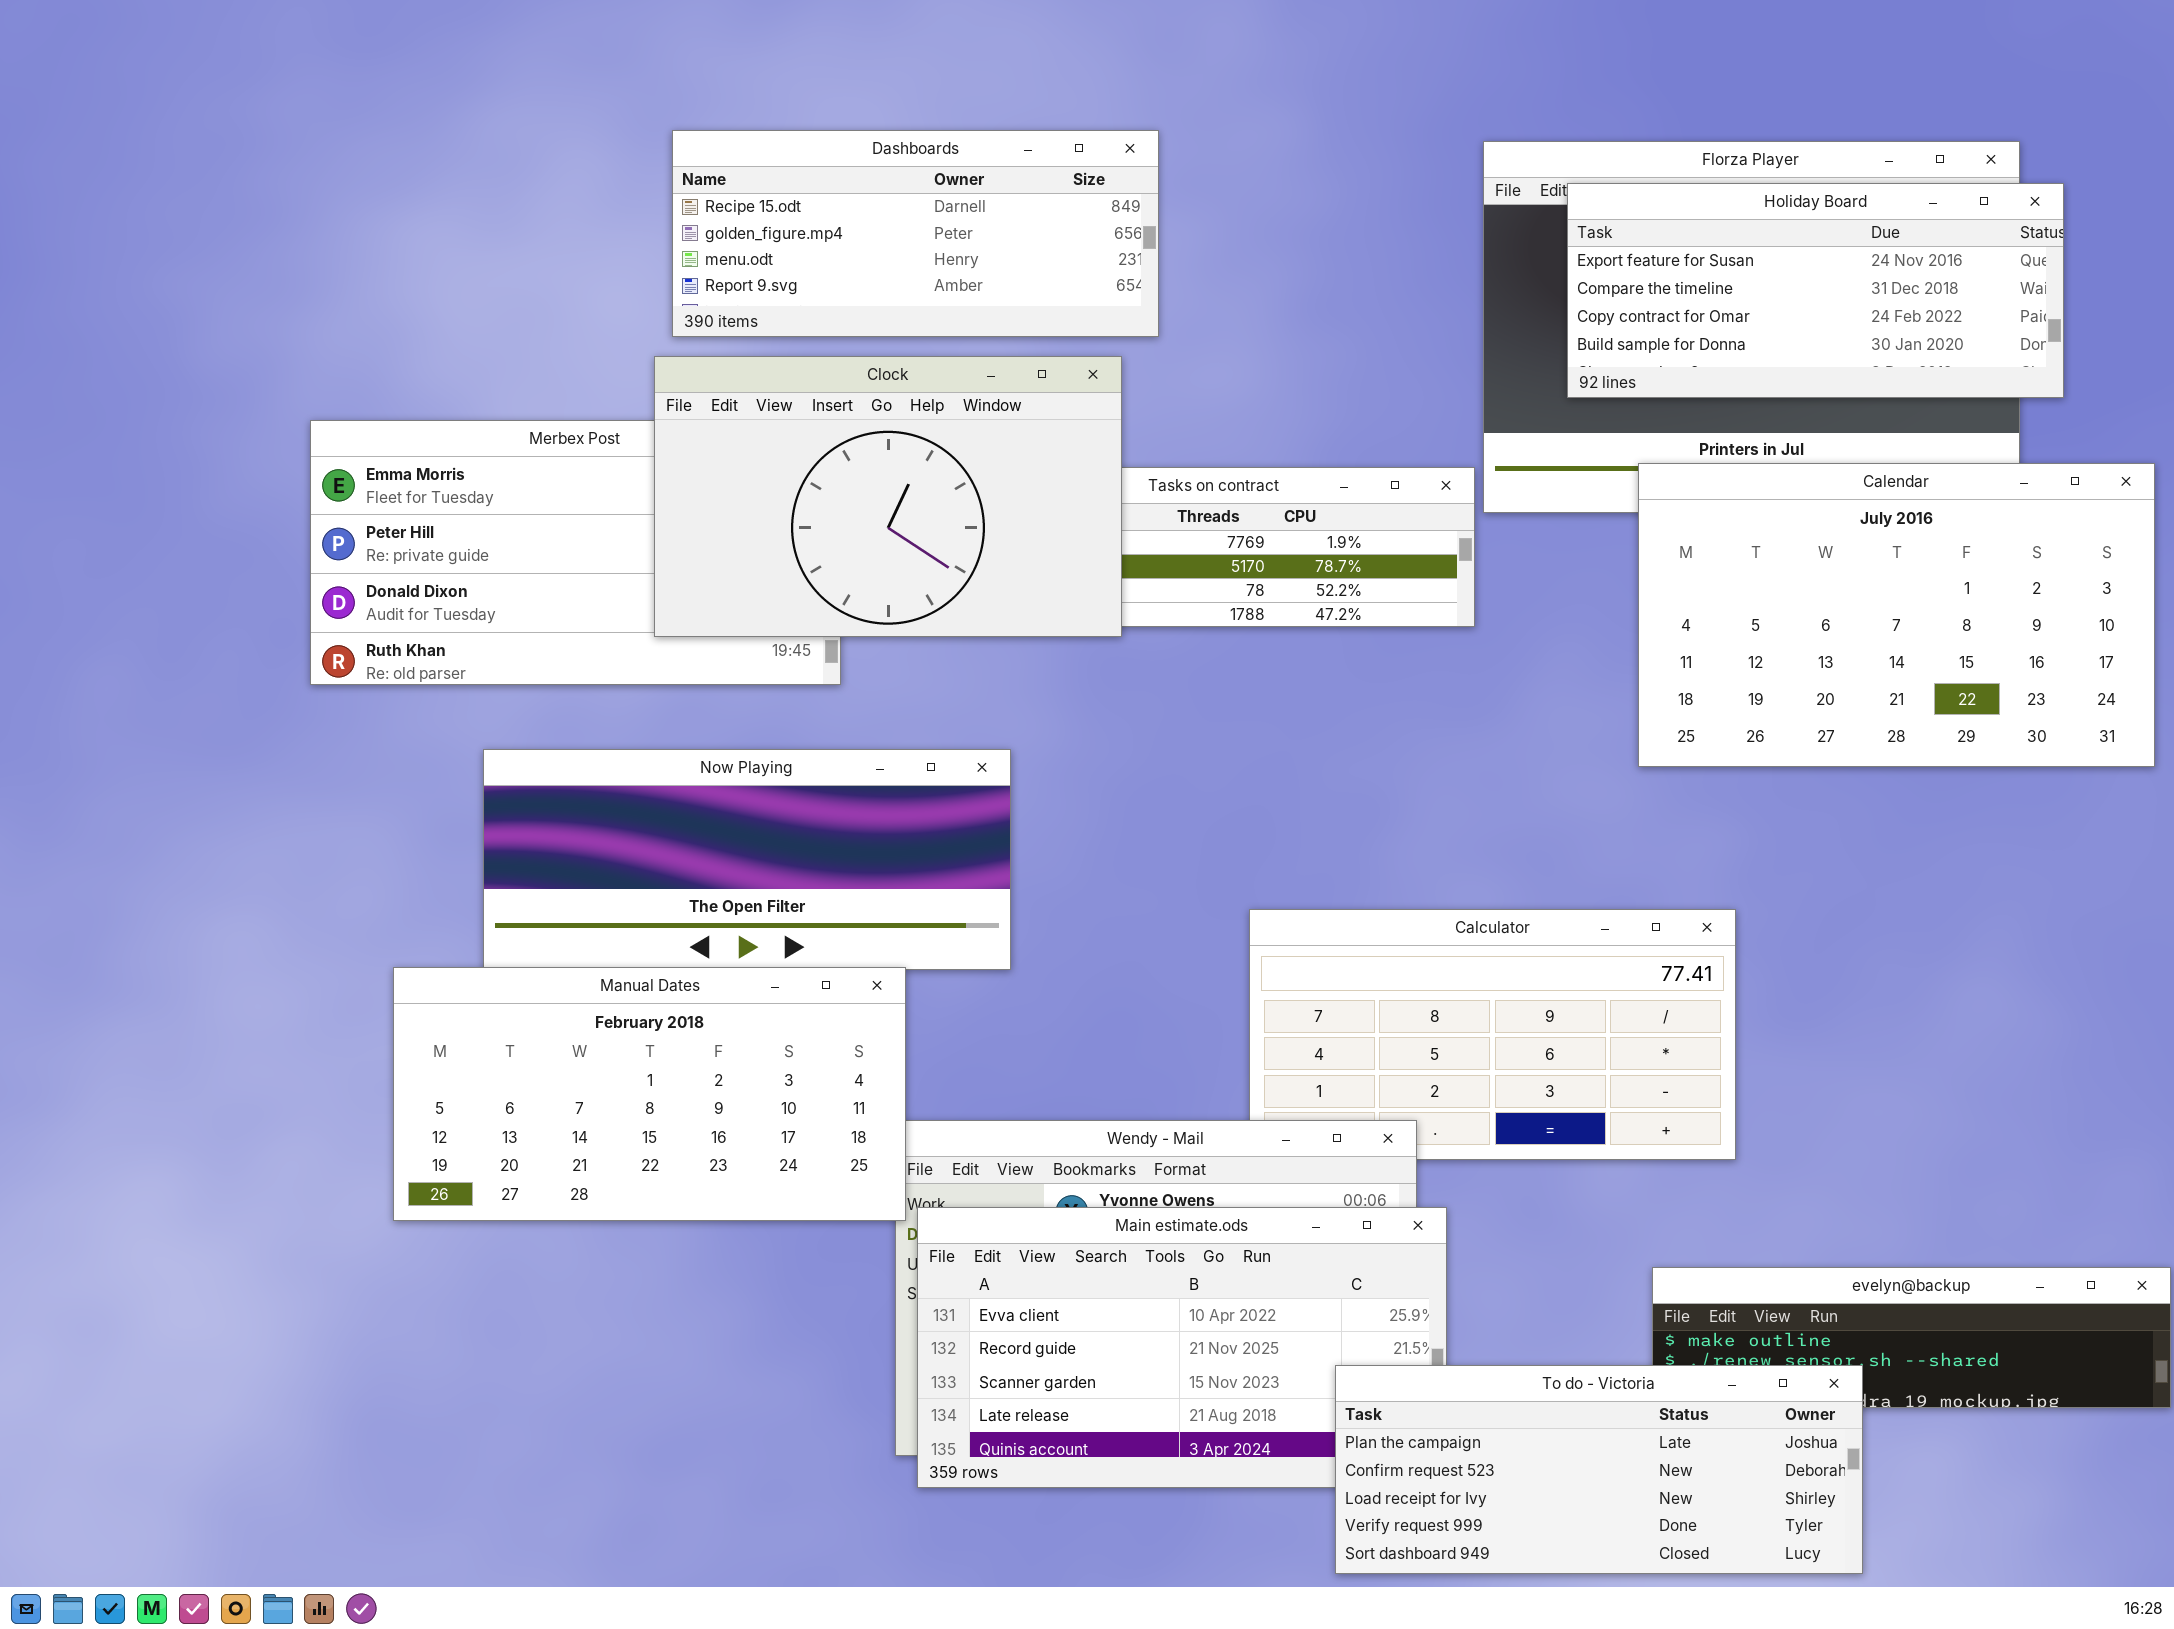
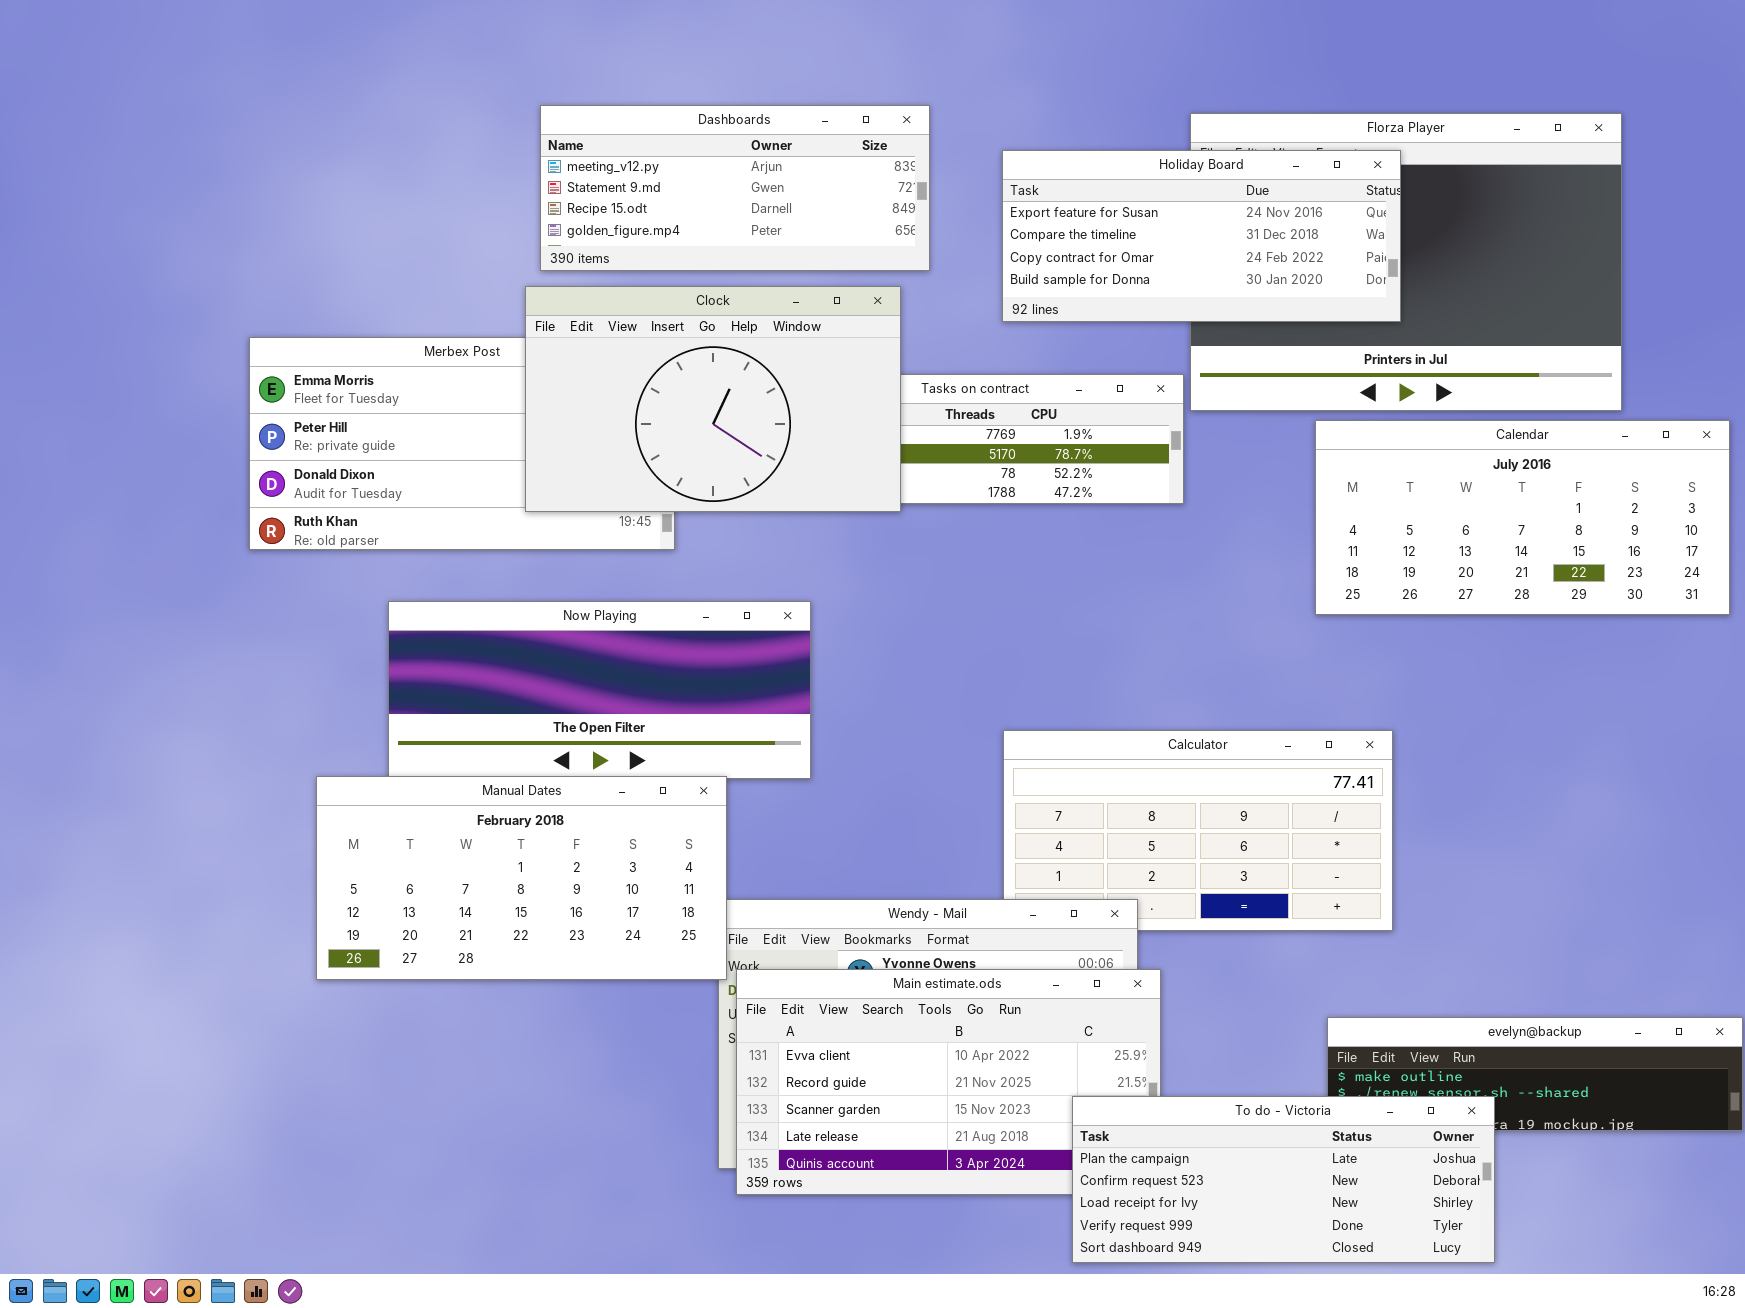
Dashboards: [672,130,1159,337] -> [540,105,930,271], scrolled up 2 rows
Holiday Board: [1567,183,2064,398] -> [1002,150,1401,322], moved
Calendar: [1638,463,2155,767] -> [1315,420,1730,615], resized

